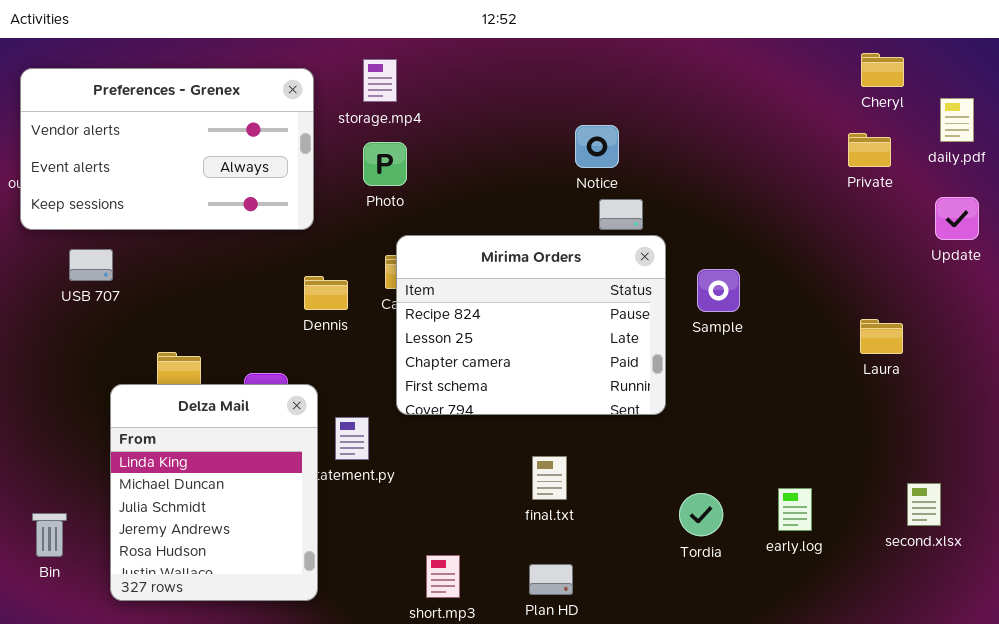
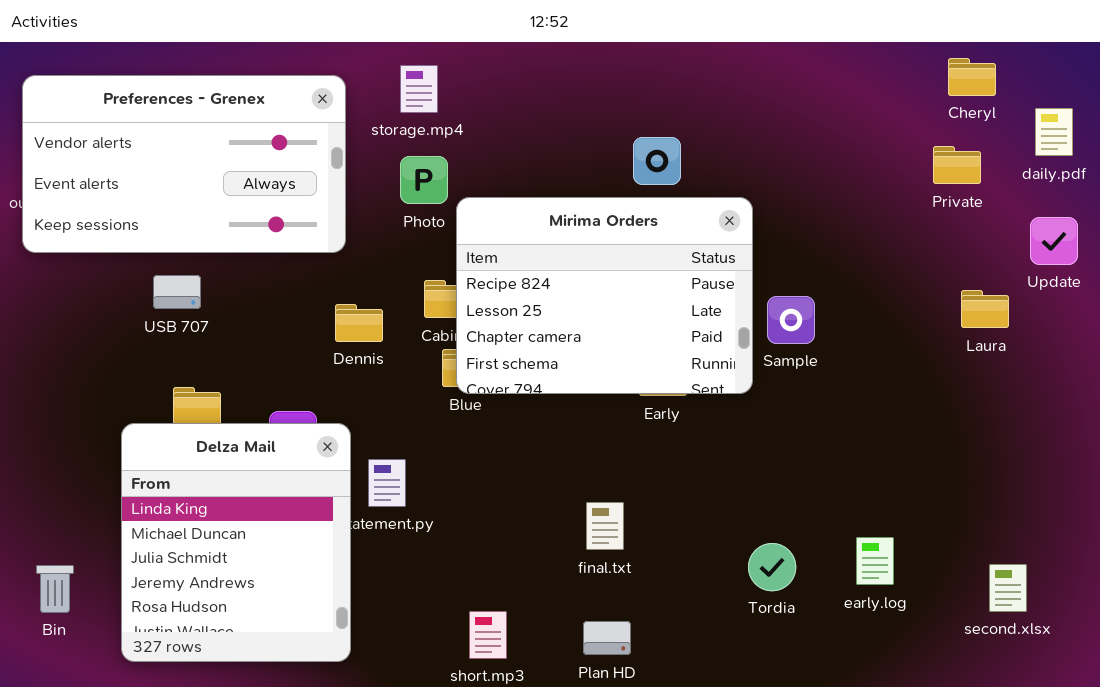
Mirima Orders: [396,235,666,415] -> [456,197,753,394], moved
USB 707: [69,249,113,281] -> [153,275,201,309], moved
Laura: [860,319,903,354] -> [961,290,1009,328], moved
second.xlsx: [907,483,941,526] -> [989,564,1027,612], moved

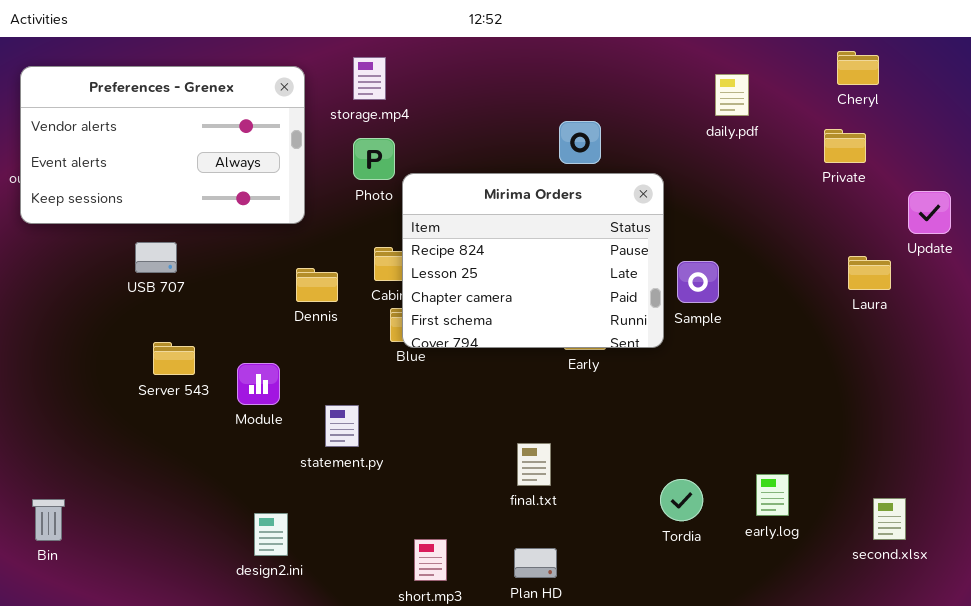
daily.pdf: [1035,108,1073,156] -> [715,74,749,116], moved
Delza Mail: [121,423,351,662] -> none, closed

